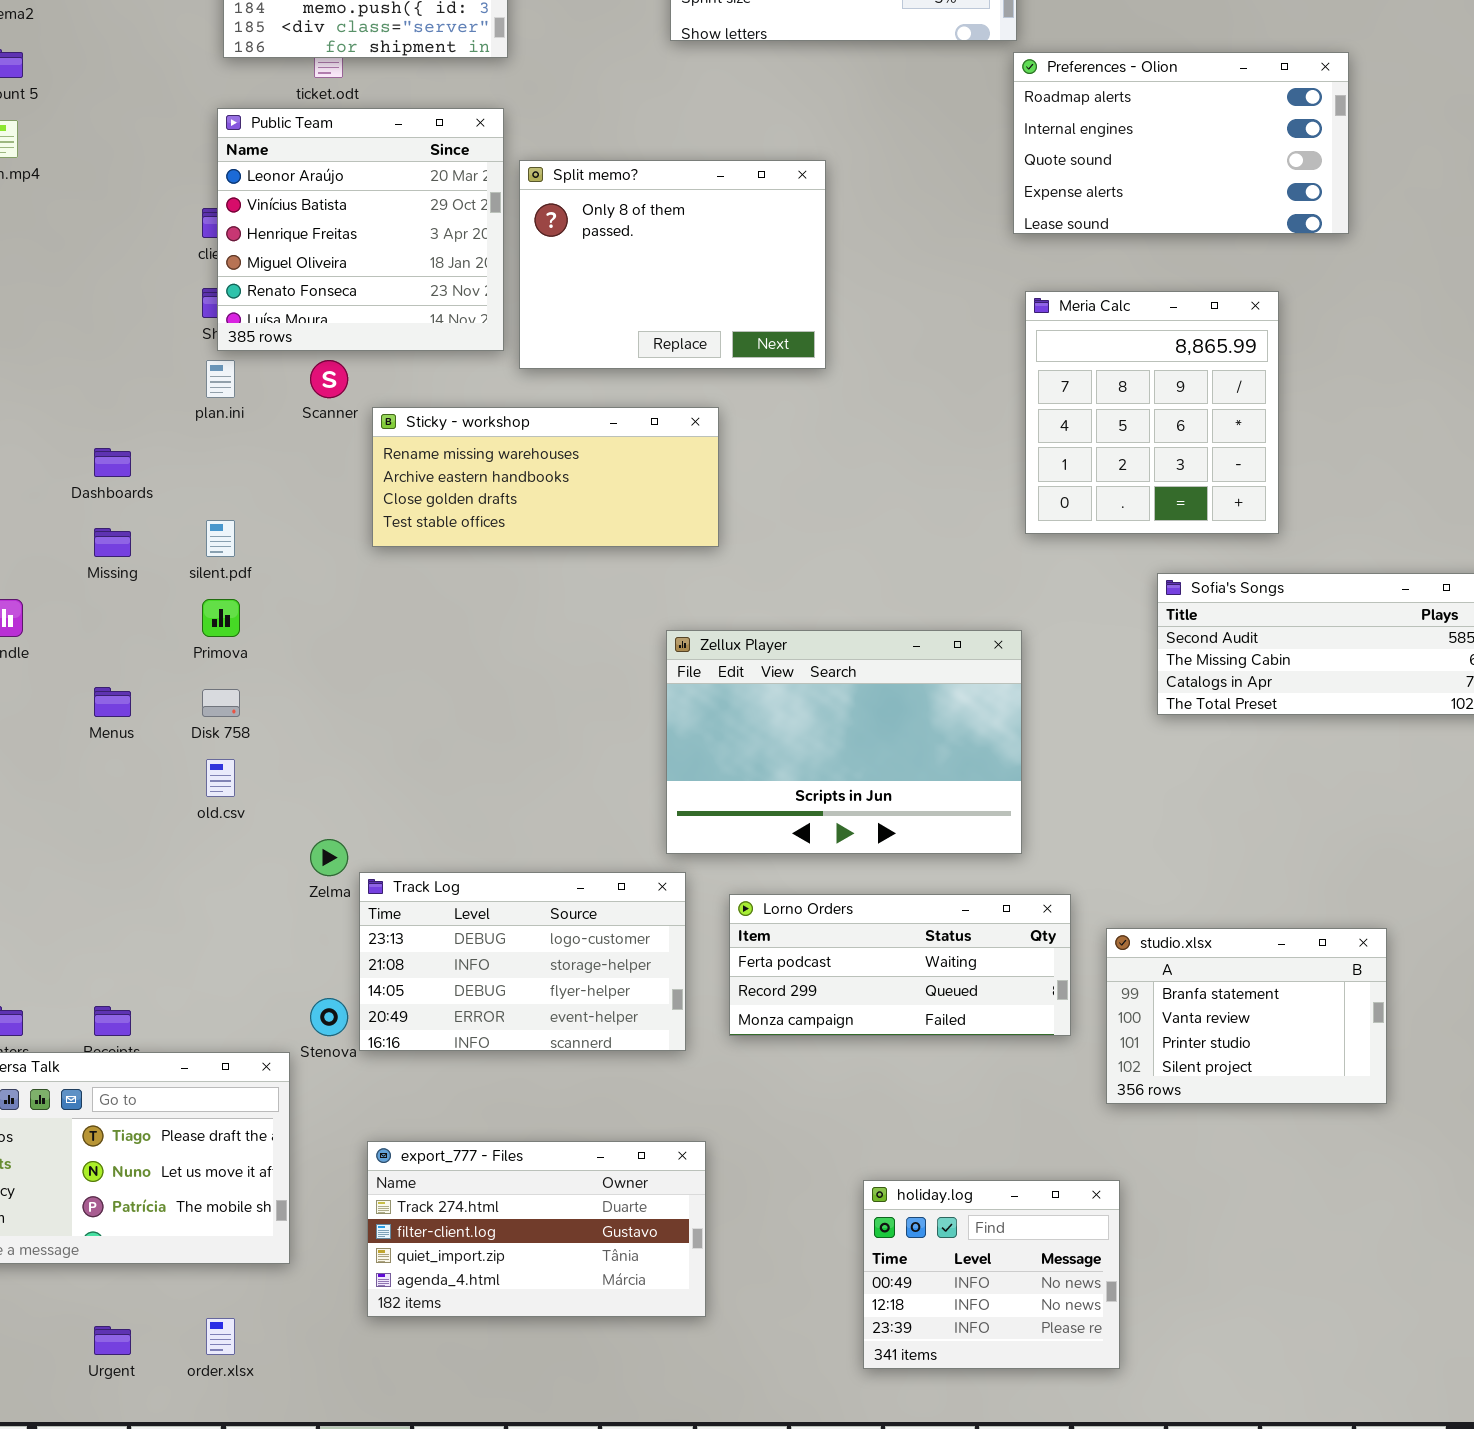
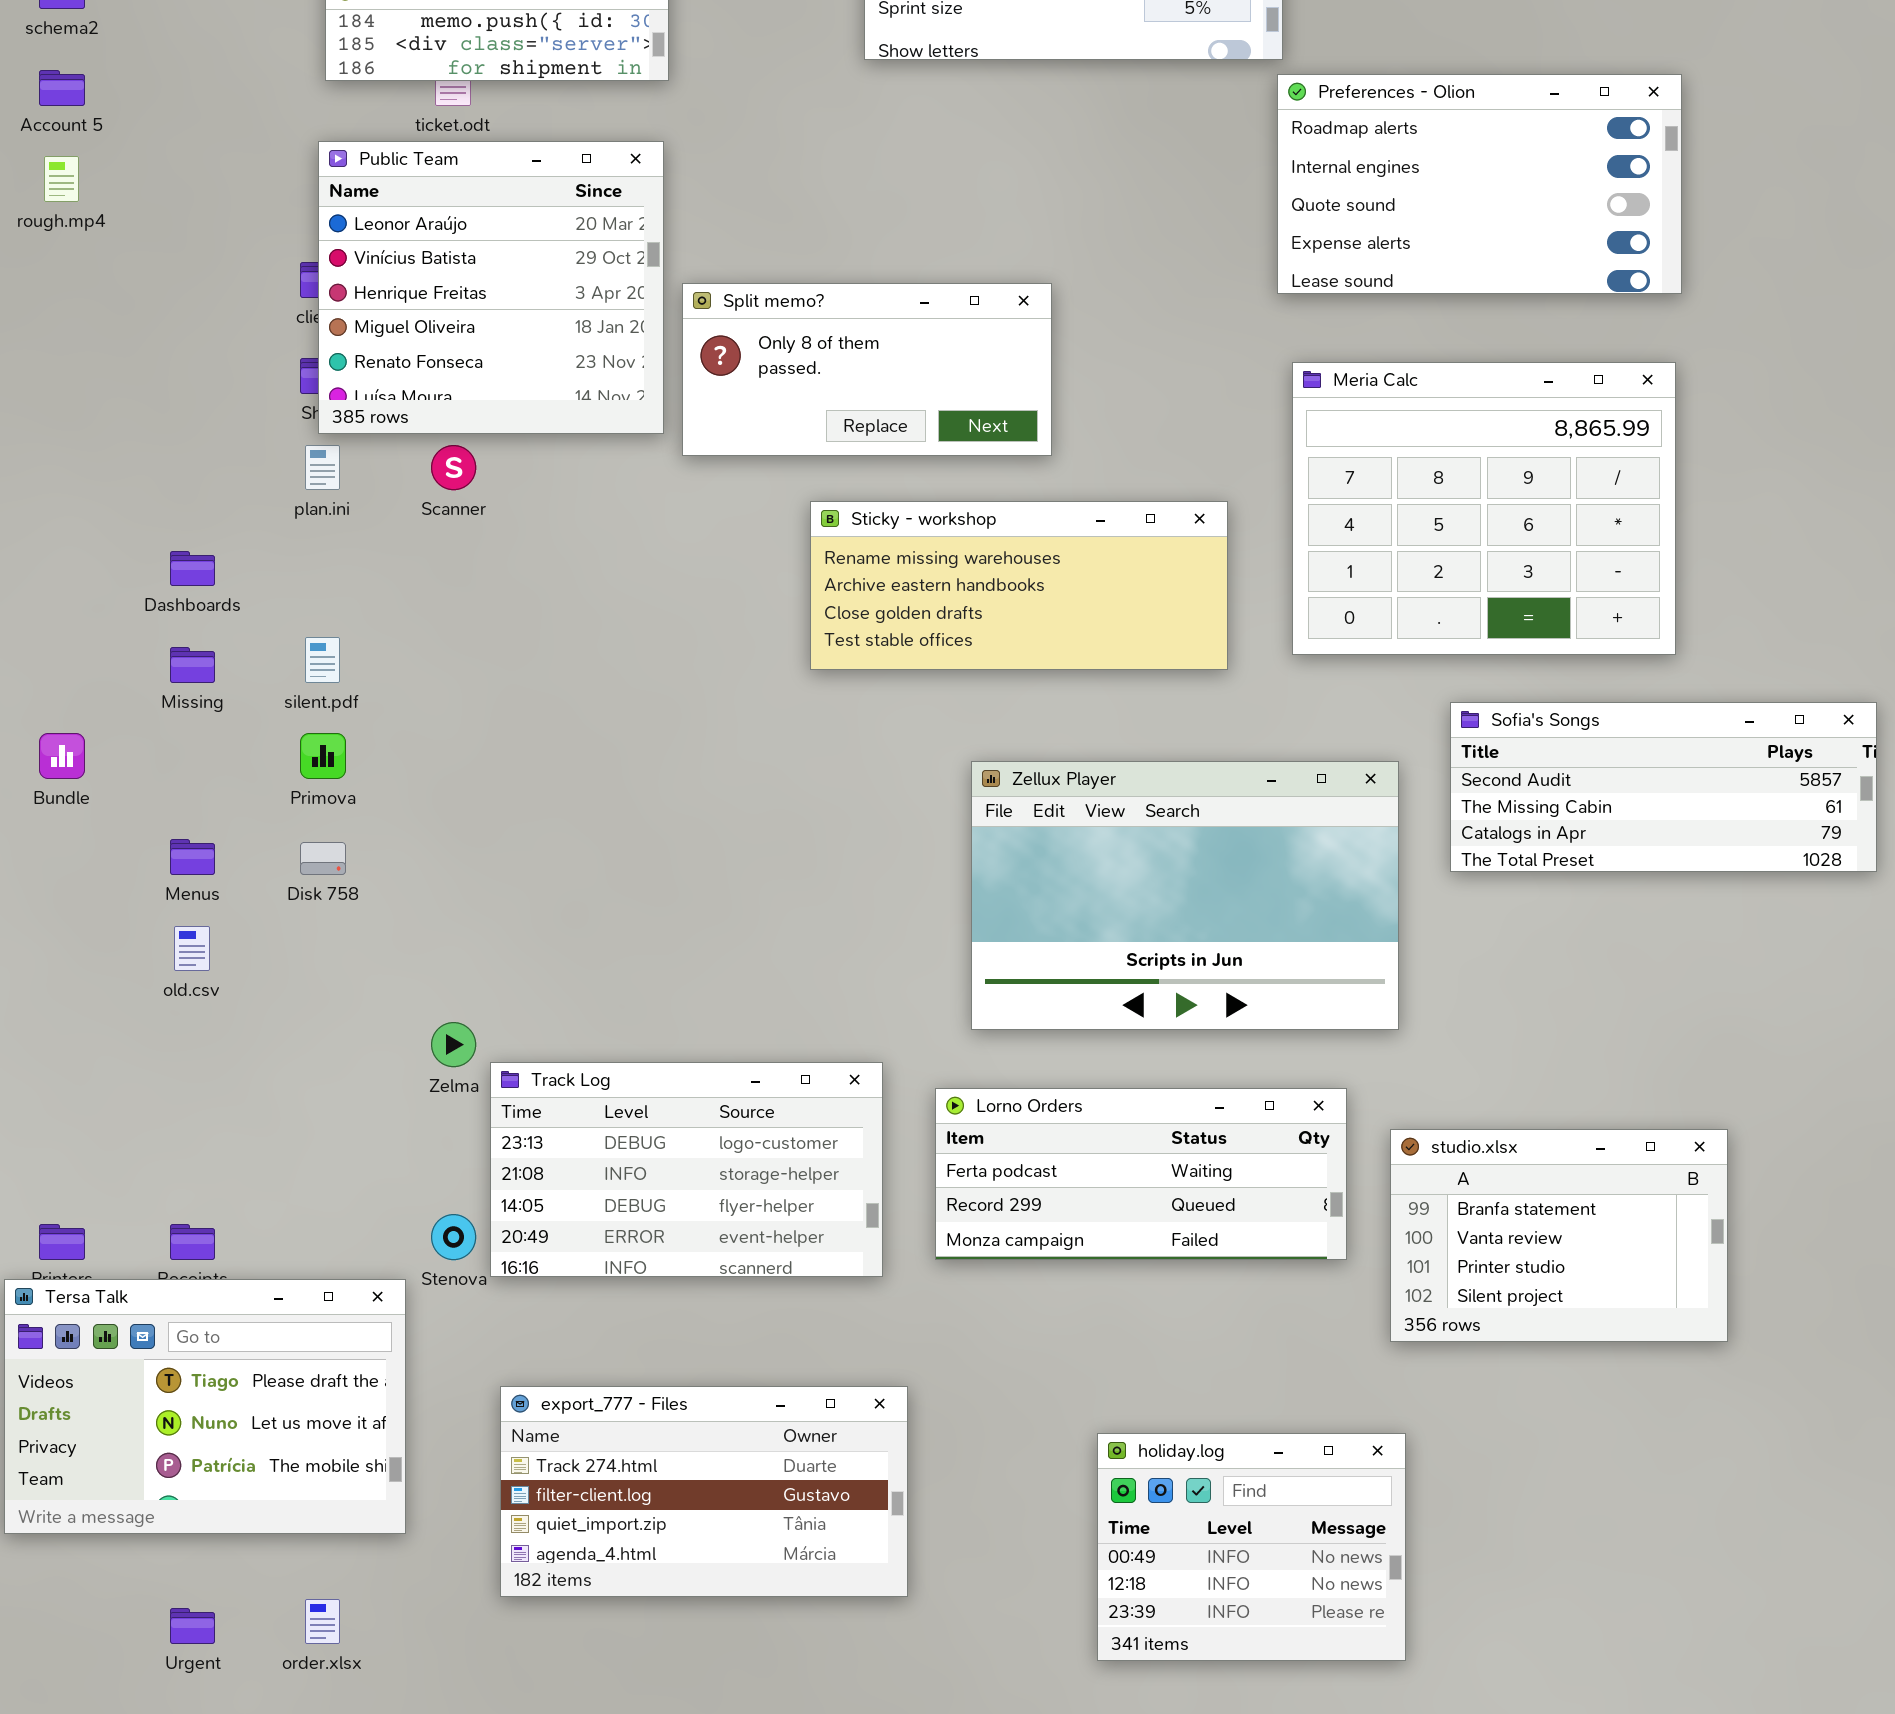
Split memo?: [519,160,826,369] -> [682,283,1052,456], resized
Meria Calc: [1025,291,1279,534] -> [1292,362,1676,655], resized
Sticky - workshop: [372,407,719,547] -> [810,501,1228,670], moved
Zellux Player: [666,630,1022,854] -> [971,761,1399,1030], moved
old.csv: [206,759,235,797] -> [174,926,210,971], moved

